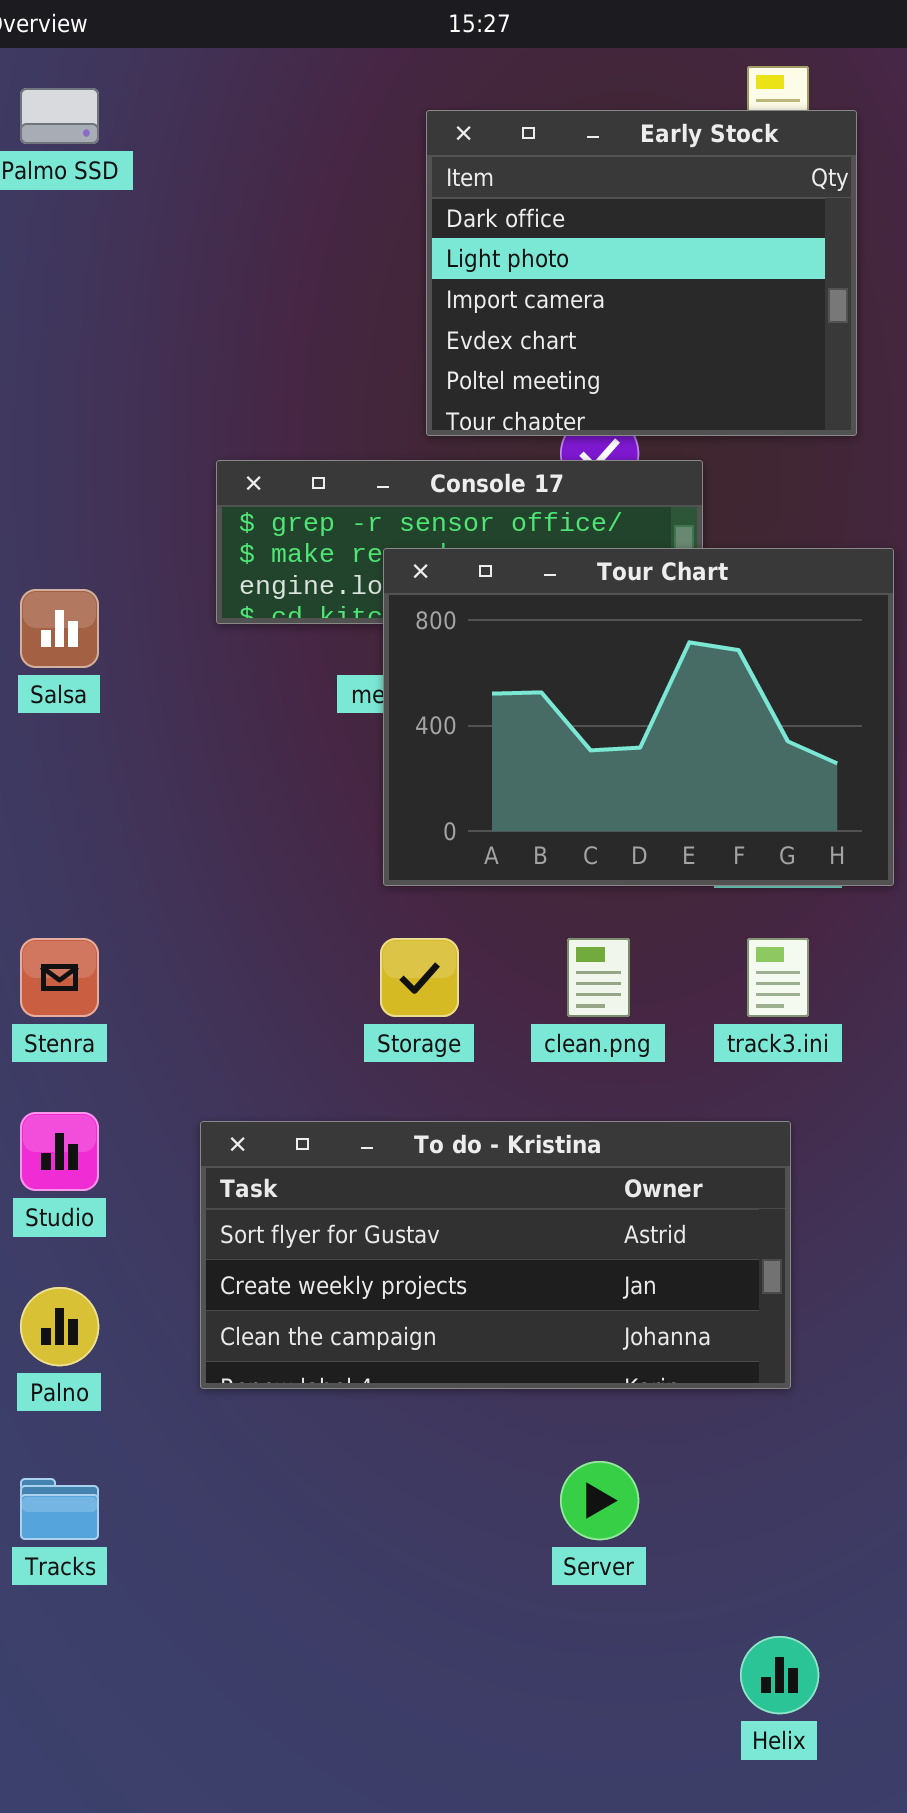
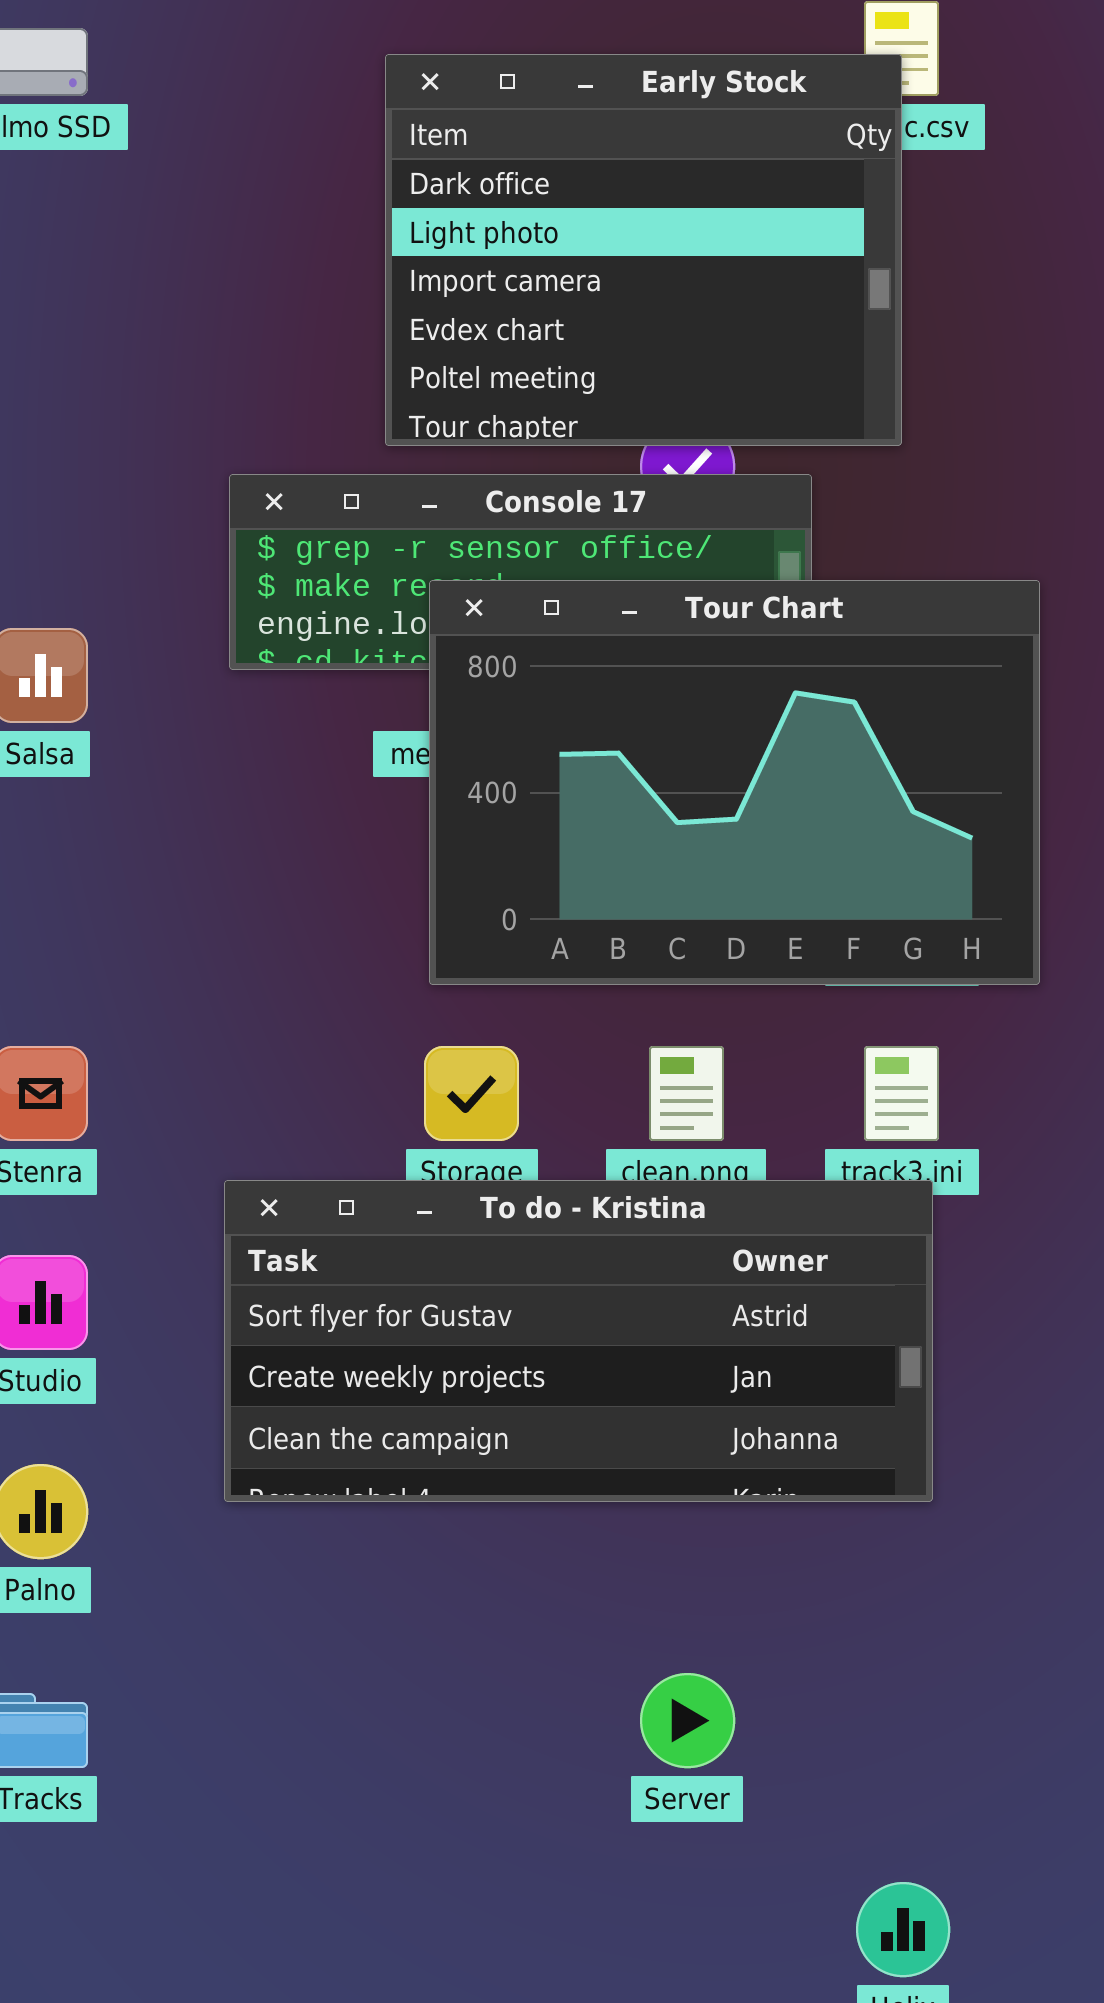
Early Stock: [426,110,857,436] -> [385,54,902,446], moved
To do - Kristina: [200,1121,791,1389] -> [224,1180,933,1502], moved

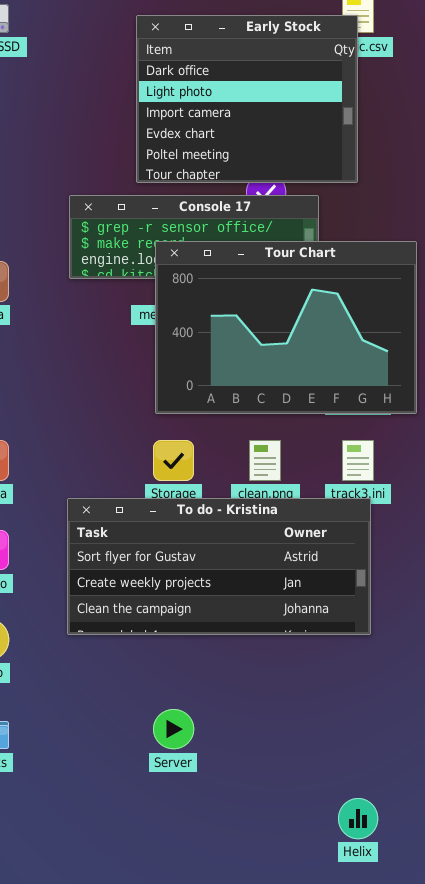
Server: [640,1673,735,1768] -> [153,709,194,749], moved

